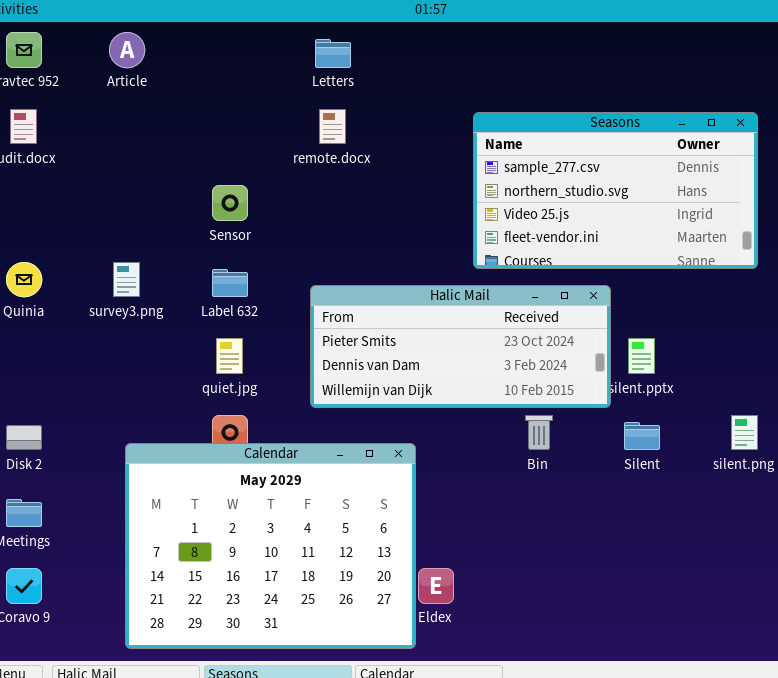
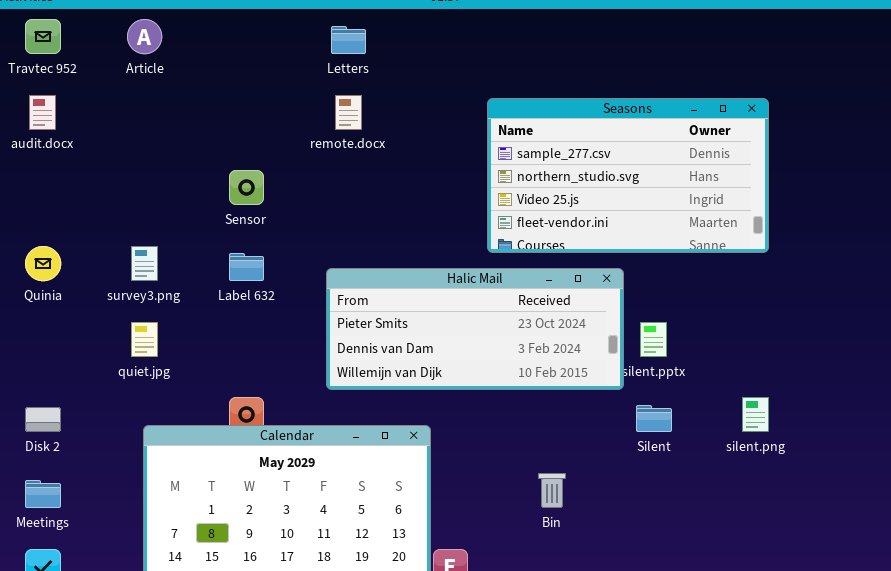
quiet.jpg: [216,338,243,374] -> [131,322,158,357], moved
Bin: [525,415,553,450] -> [538,473,566,508], moved

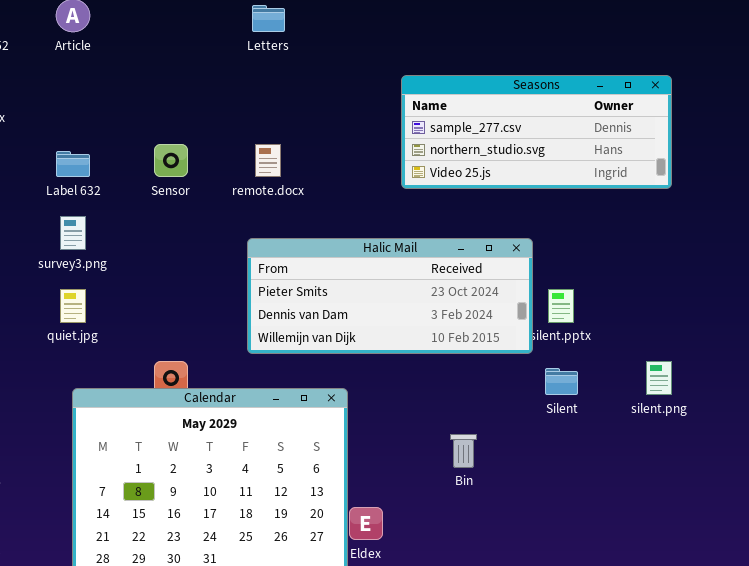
remote.docx: [335,95,362,130] -> [255,144,281,177], moved
Seasons: [487,98,769,253] -> [401,75,672,189], resized
Label 632: [229,253,264,281] -> [56,151,90,177], moved

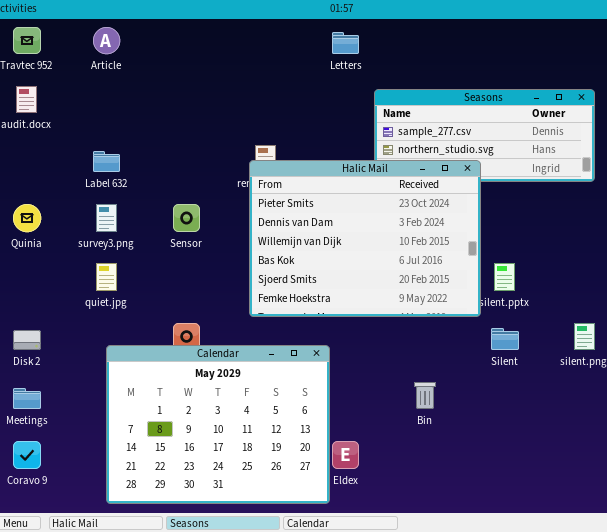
Letters: [252,5,285,32] -> [332,32,359,54], moved
Sensor: [154,144,188,177] -> [173,204,200,232], moved
Halic Mail: [247,238,533,354] -> [249,160,481,317], resized

